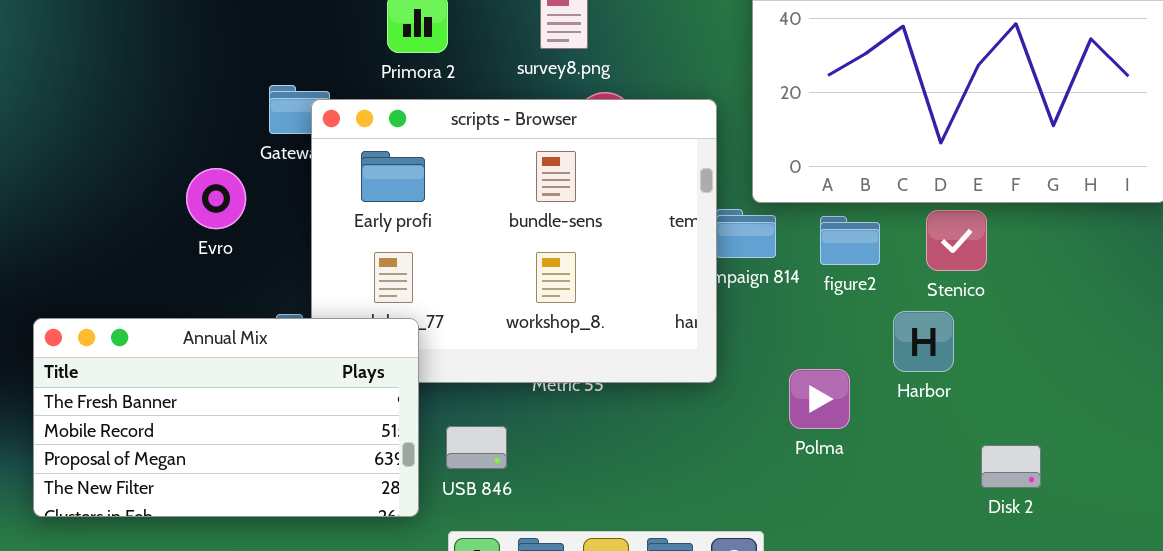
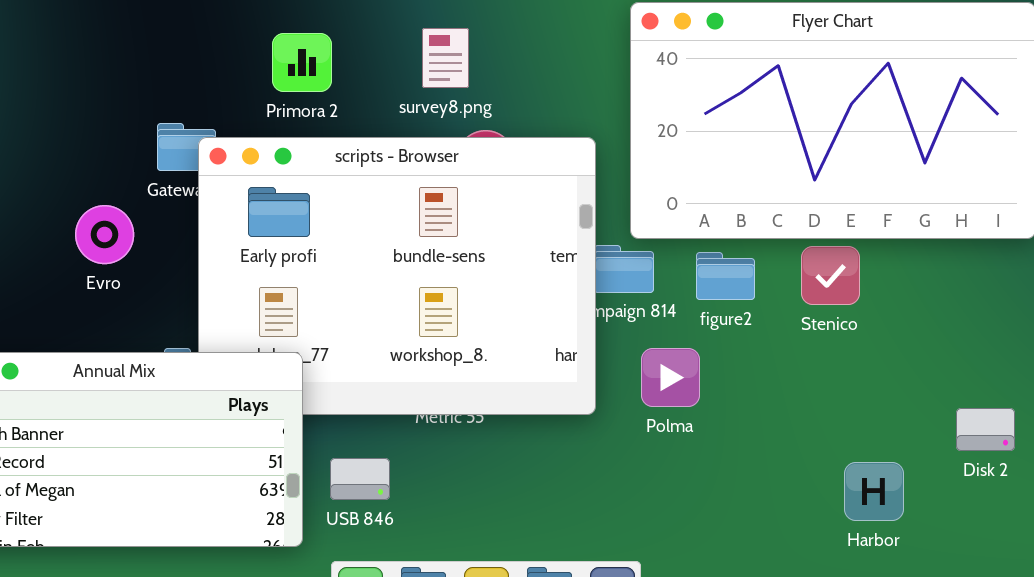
Harbor: [893,311,954,372] -> [844,462,904,521], moved
Polma: [789,369,850,429] -> [641,348,700,407], moved
Disk 2: [981,445,1041,488] -> [956,408,1015,451], moved

